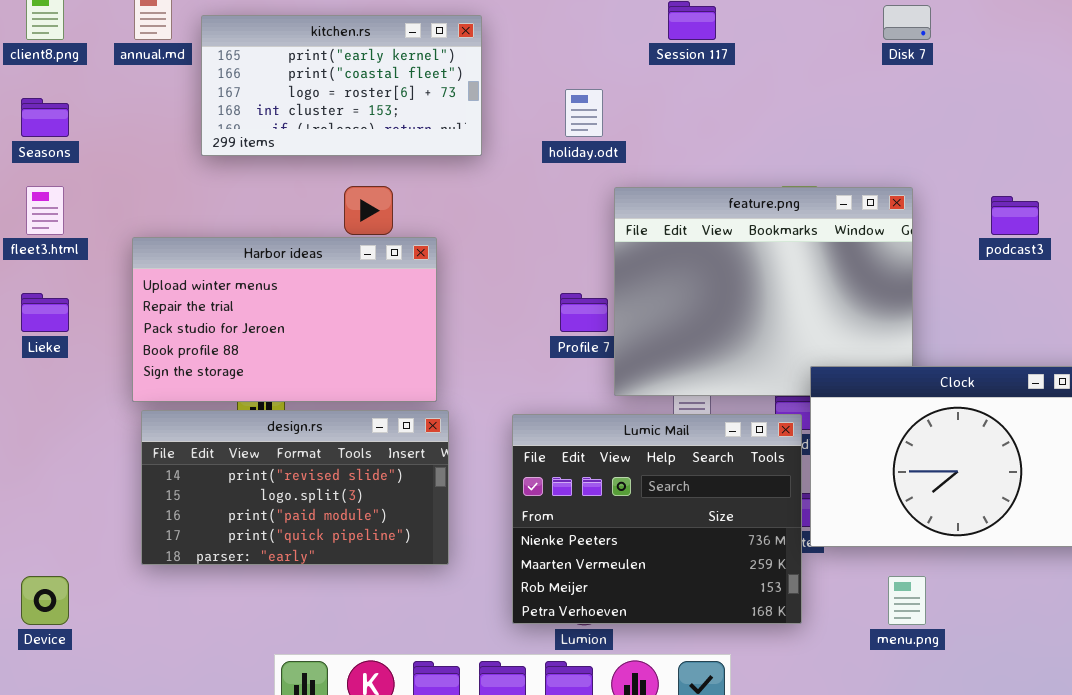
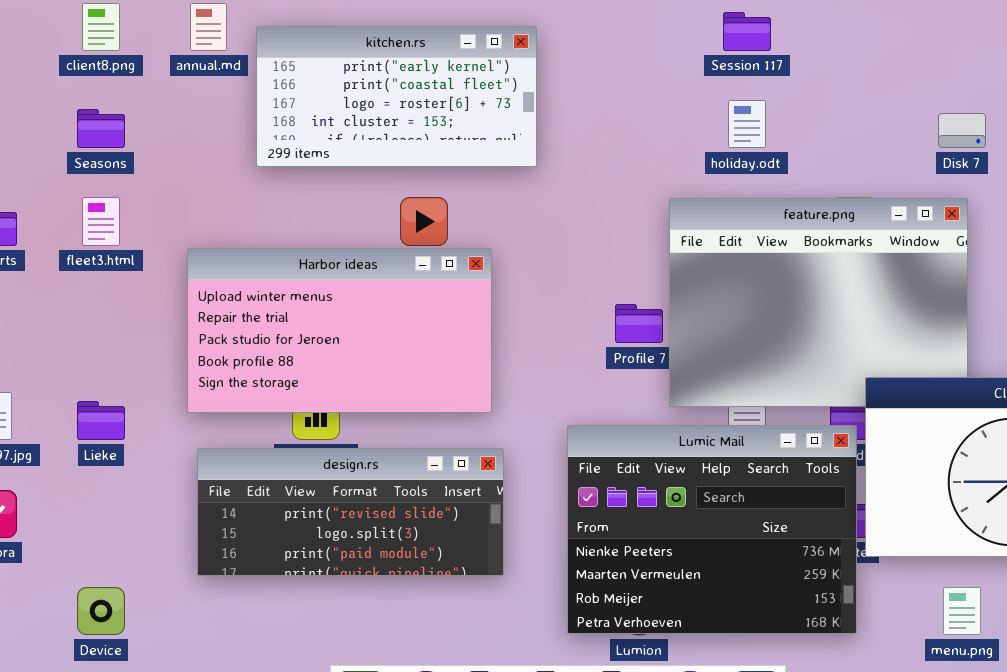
Disk 7: [883,5,931,40] -> [938,113,986,148], moved
holiday.odt: [565,89,603,137] -> [728,100,766,148], moved
Lieke: [21,293,69,332] -> [77,401,125,440], moved
design.rs: [141,410,449,565] -> [197,448,504,576], resized

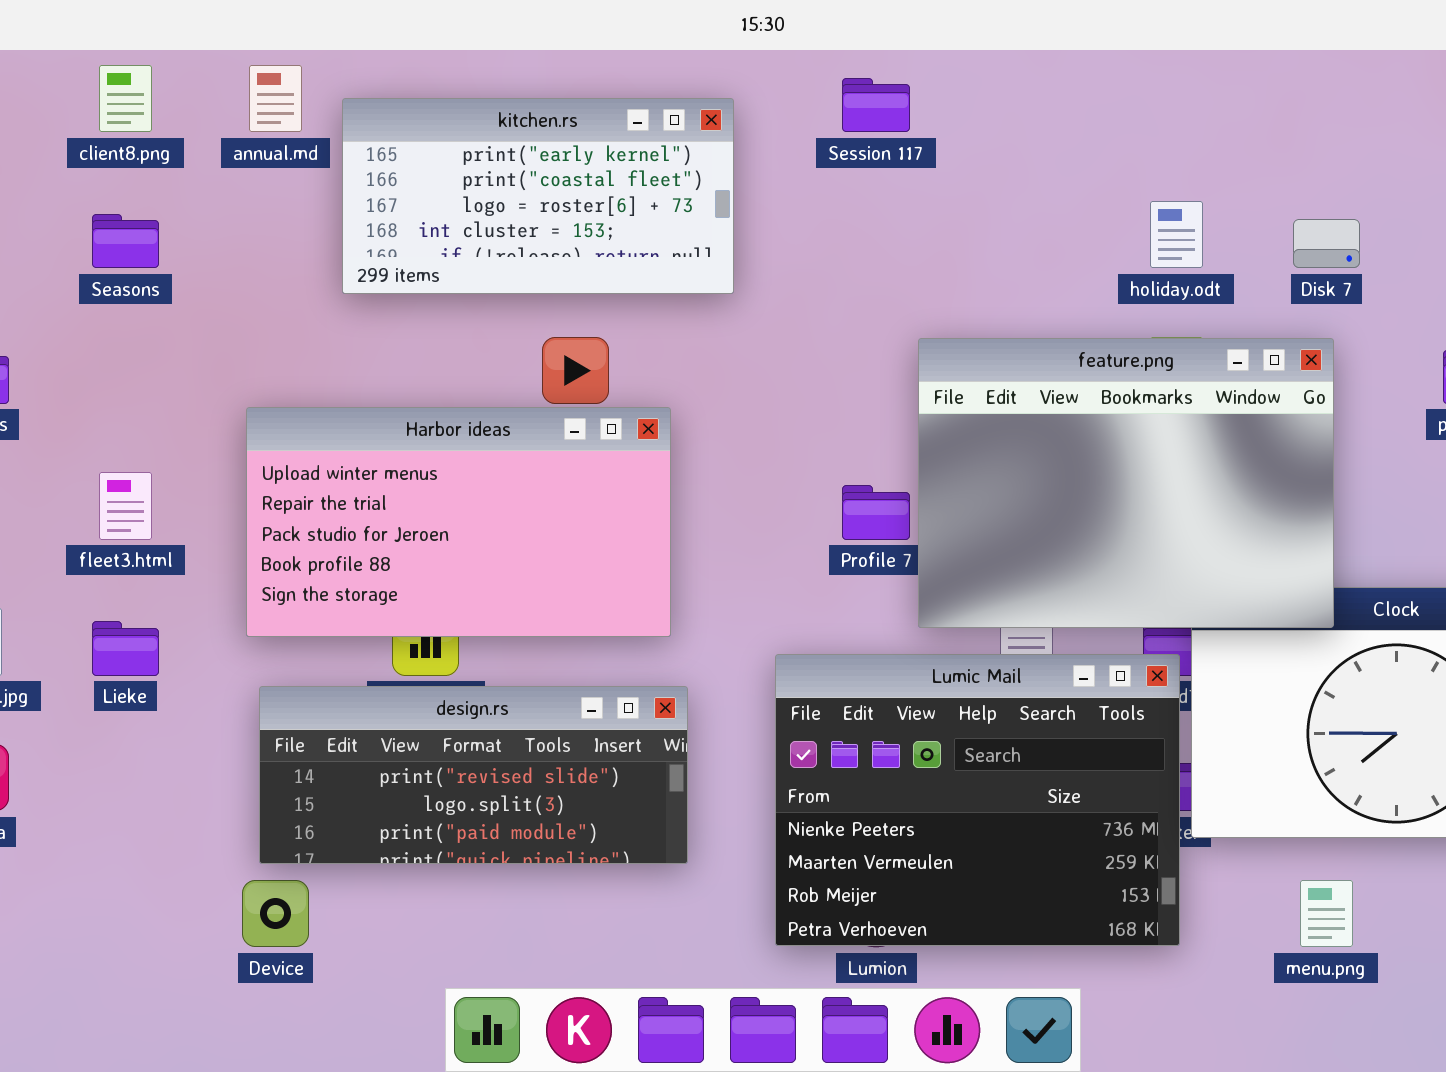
Session 117: [723,12,771,51] -> [842,78,910,132], moved
holiday.odt: [728,100,766,148] -> [1150,201,1203,268], moved
fleet3.html: [82,197,120,246] -> [99,472,152,540], moved
feature.png: [669,198,968,407] -> [918,338,1334,628], raised
Device: [77,587,125,635] -> [242,880,309,947], moved

